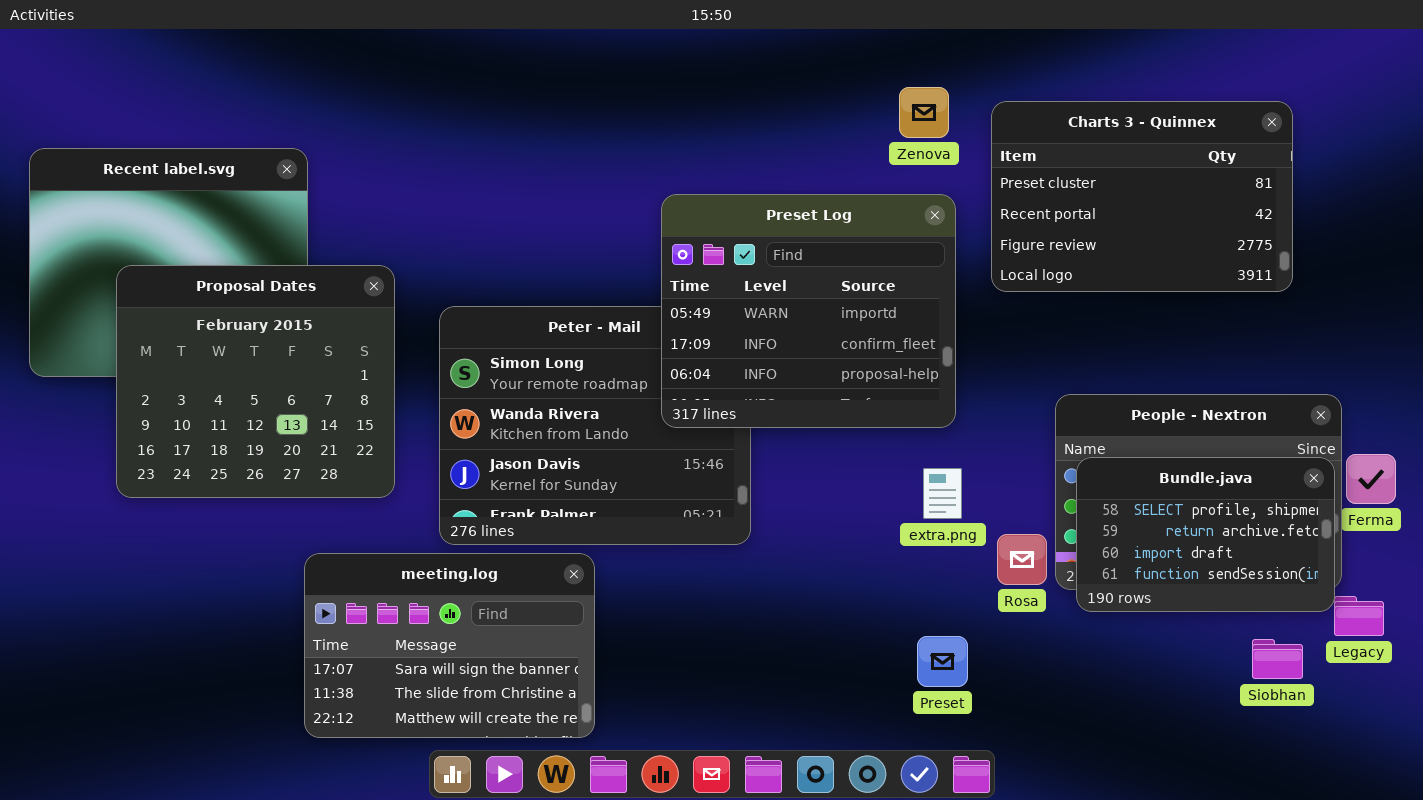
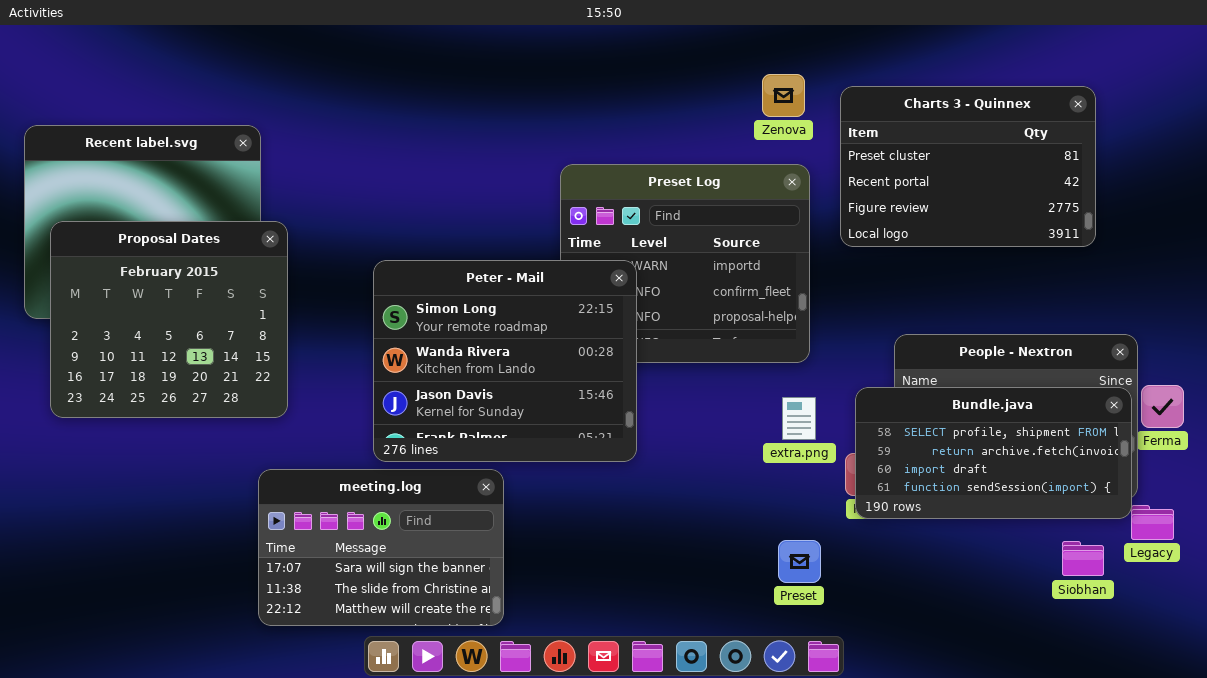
Proposal Dates: [116,265,395,498] -> [50,221,288,418], moved
Peter - Mail: [439,306,751,545] -> [373,260,637,462], raised
Bundle.java: [1076,457,1335,612] -> [855,387,1132,519], resized

